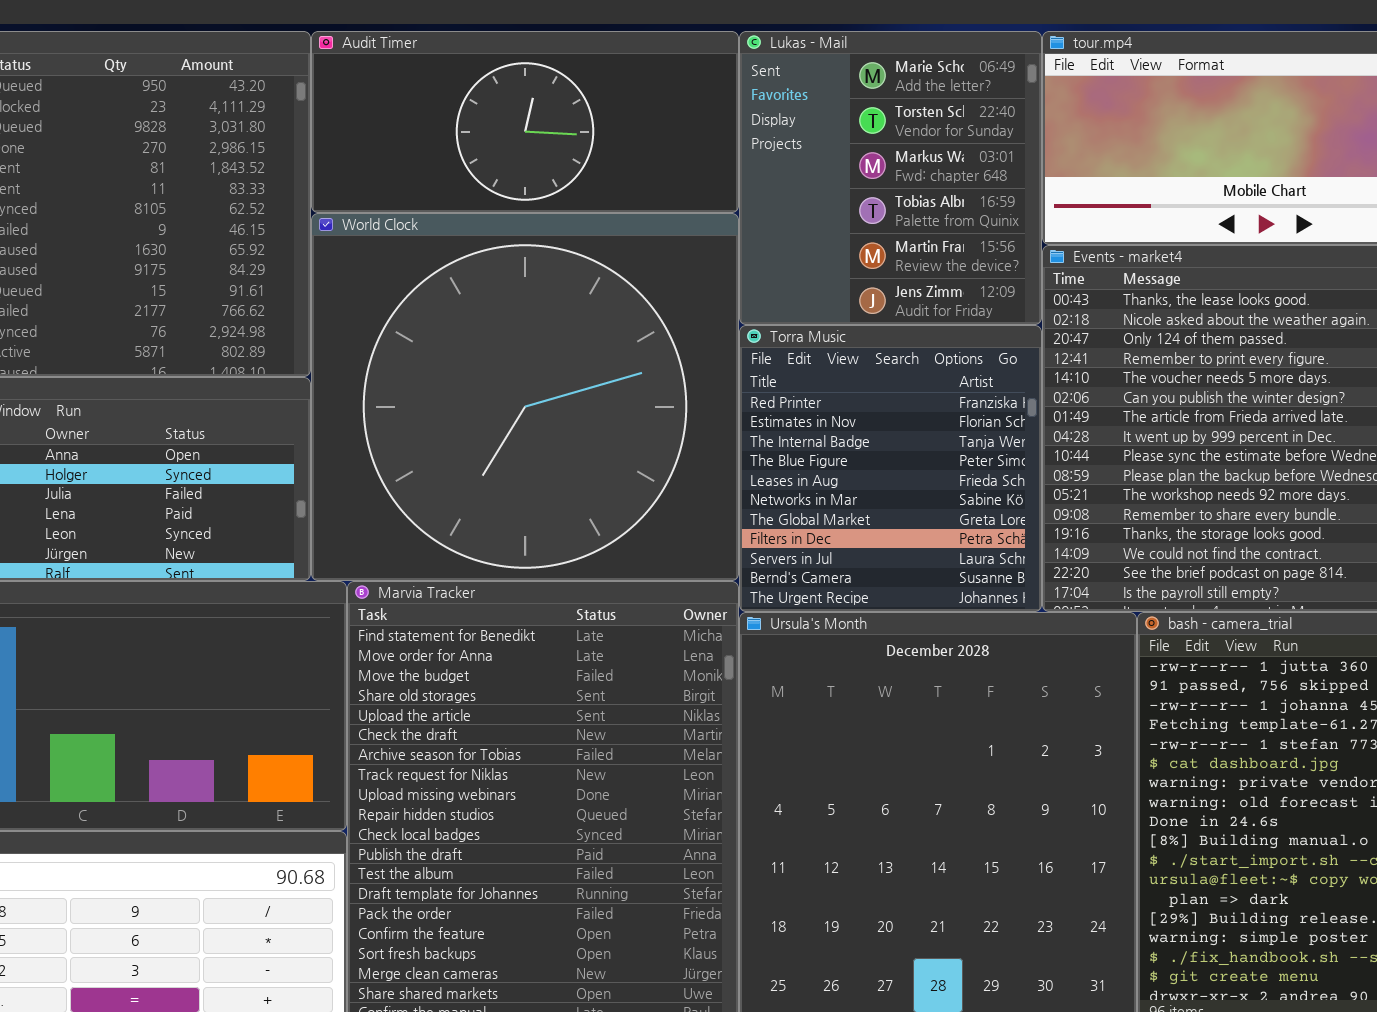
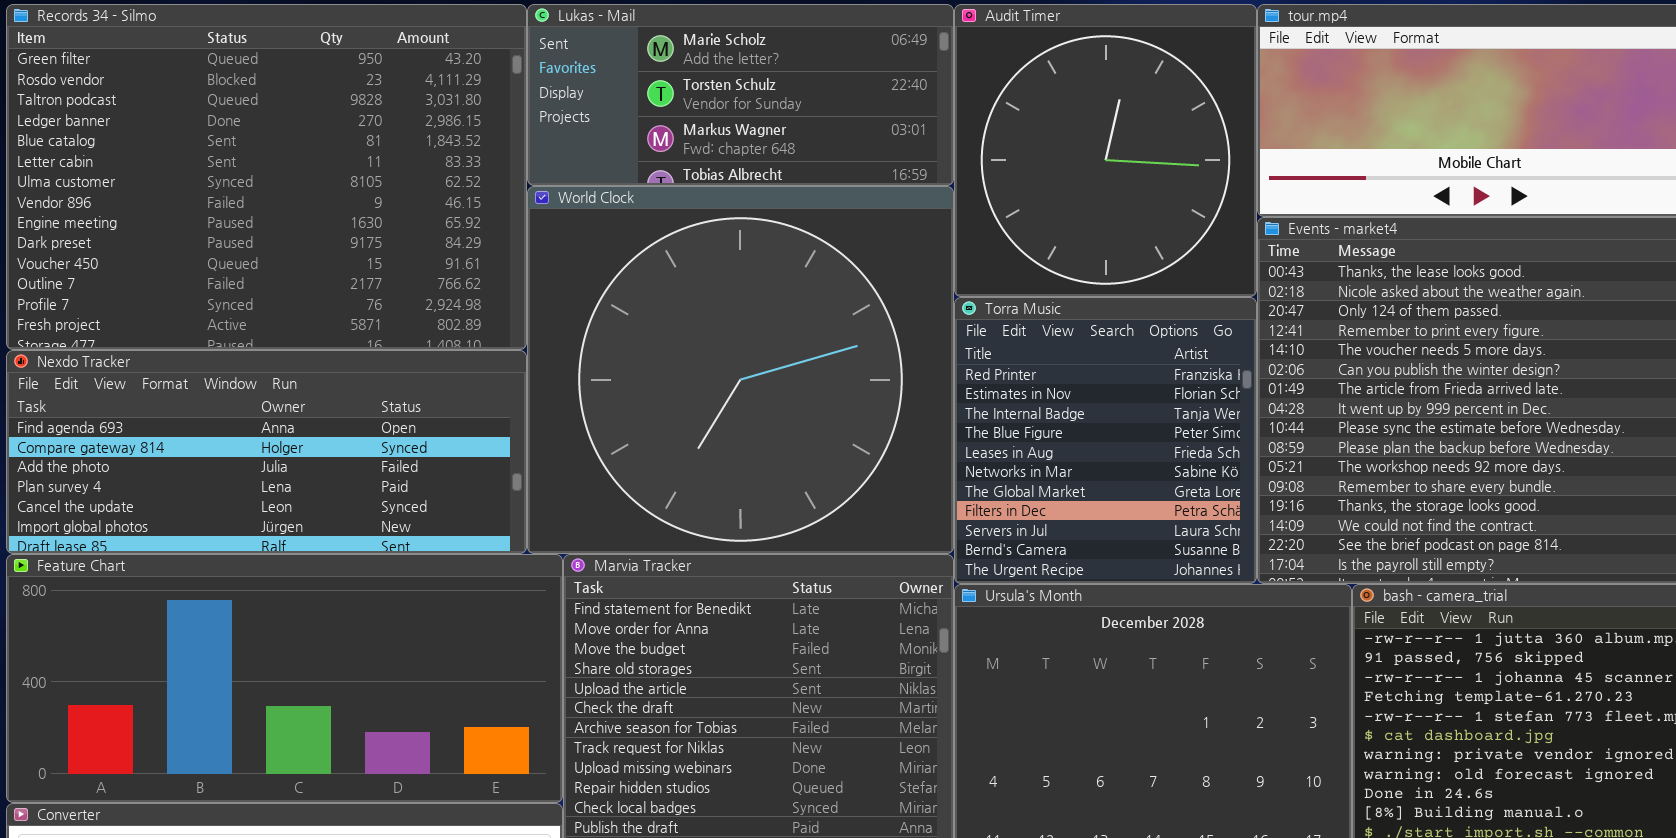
Audit Timer: [311,31,739,213] -> [954,4,1257,297], moved, resized
Lukas - Mail: [739,31,1042,325] -> [527,4,954,186], moved, resized

